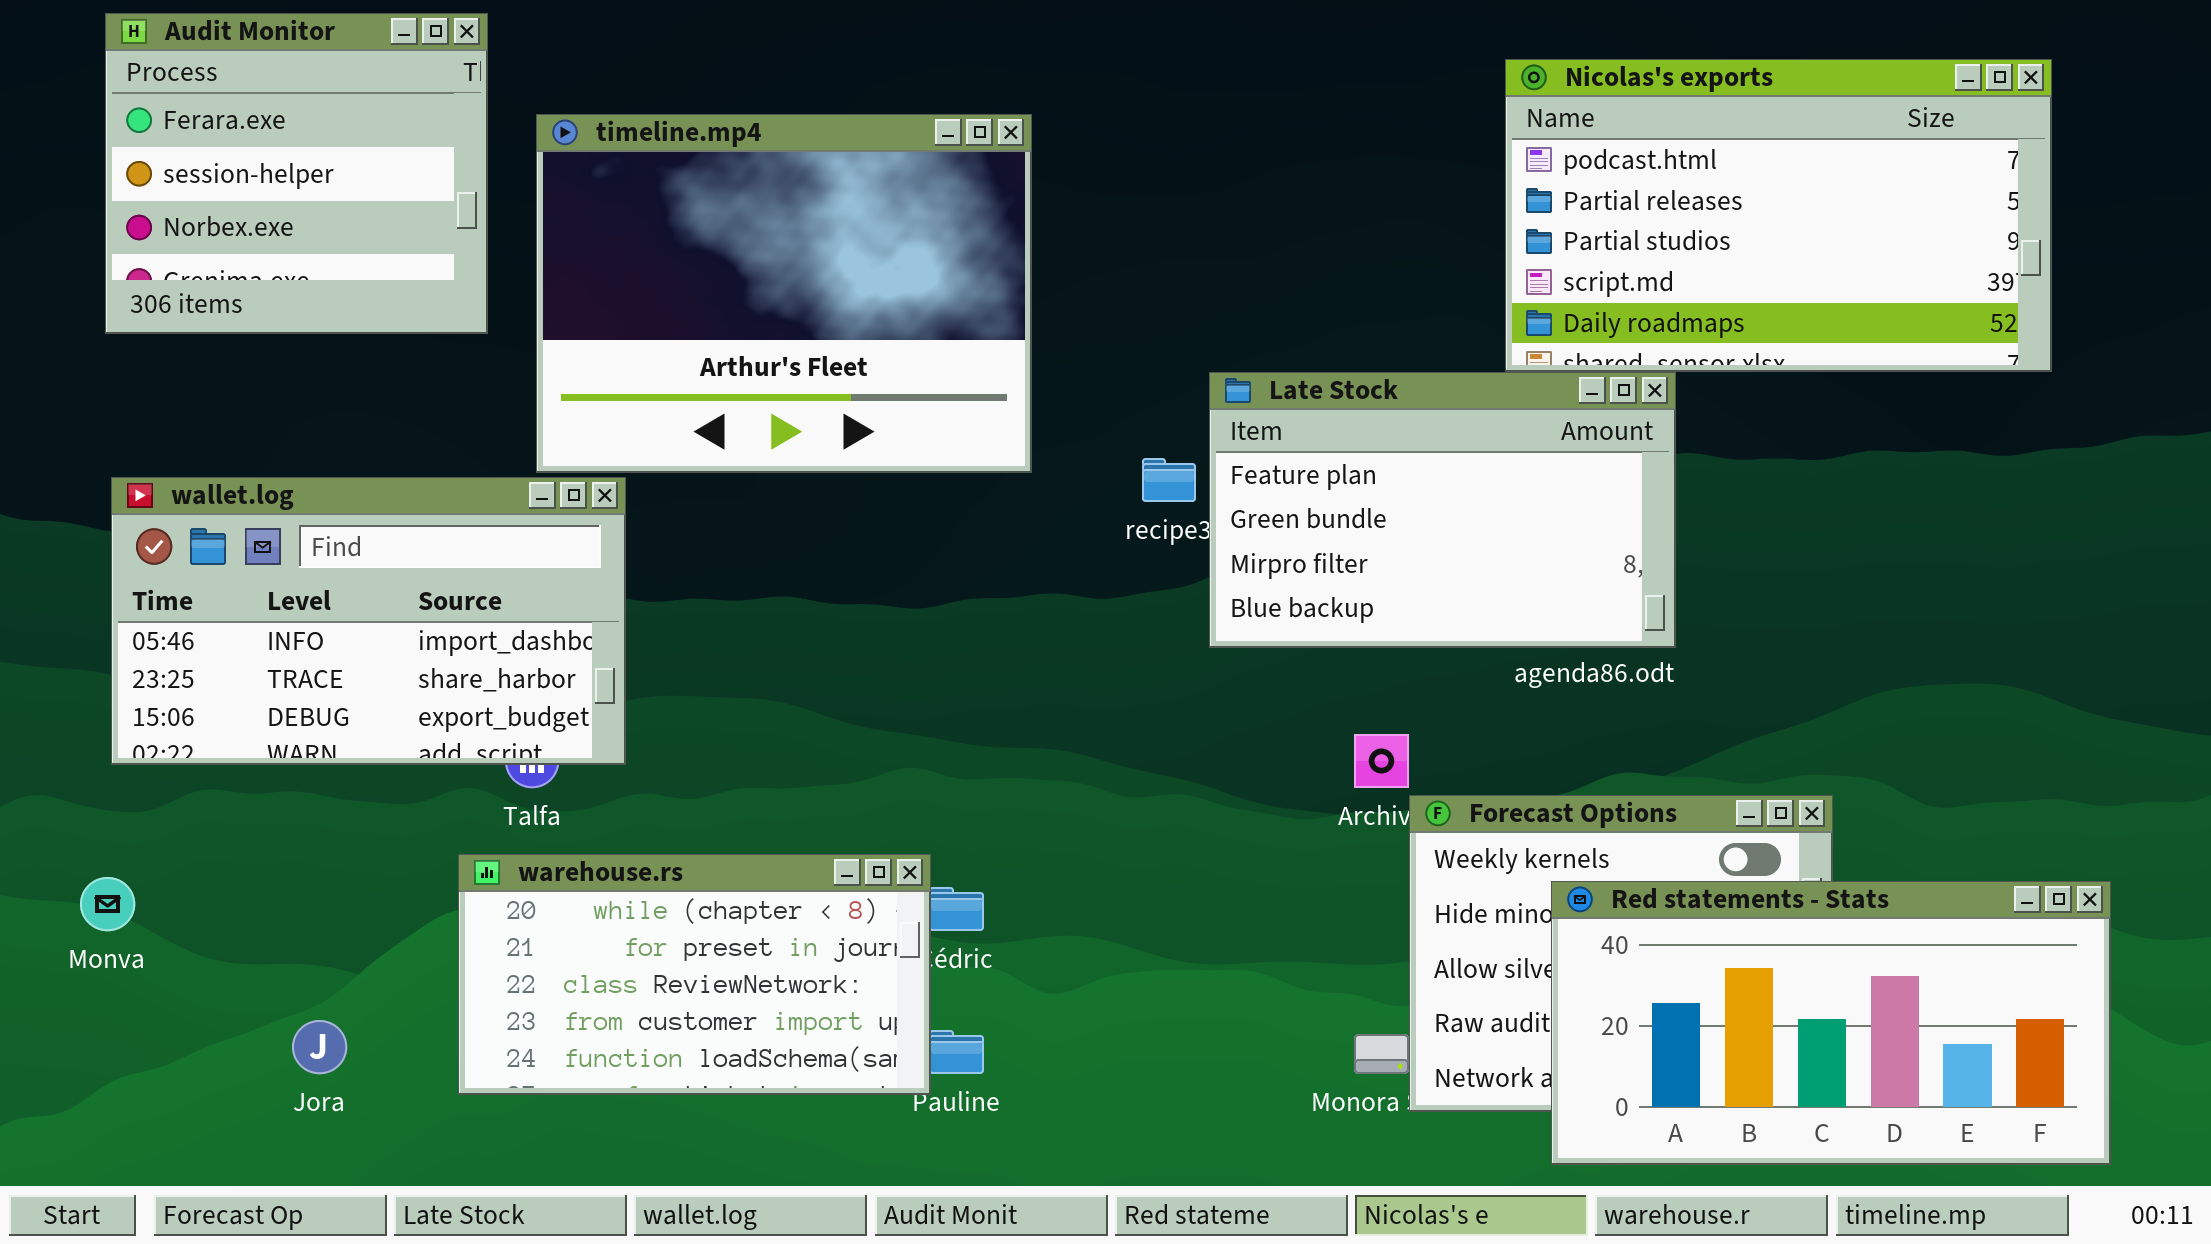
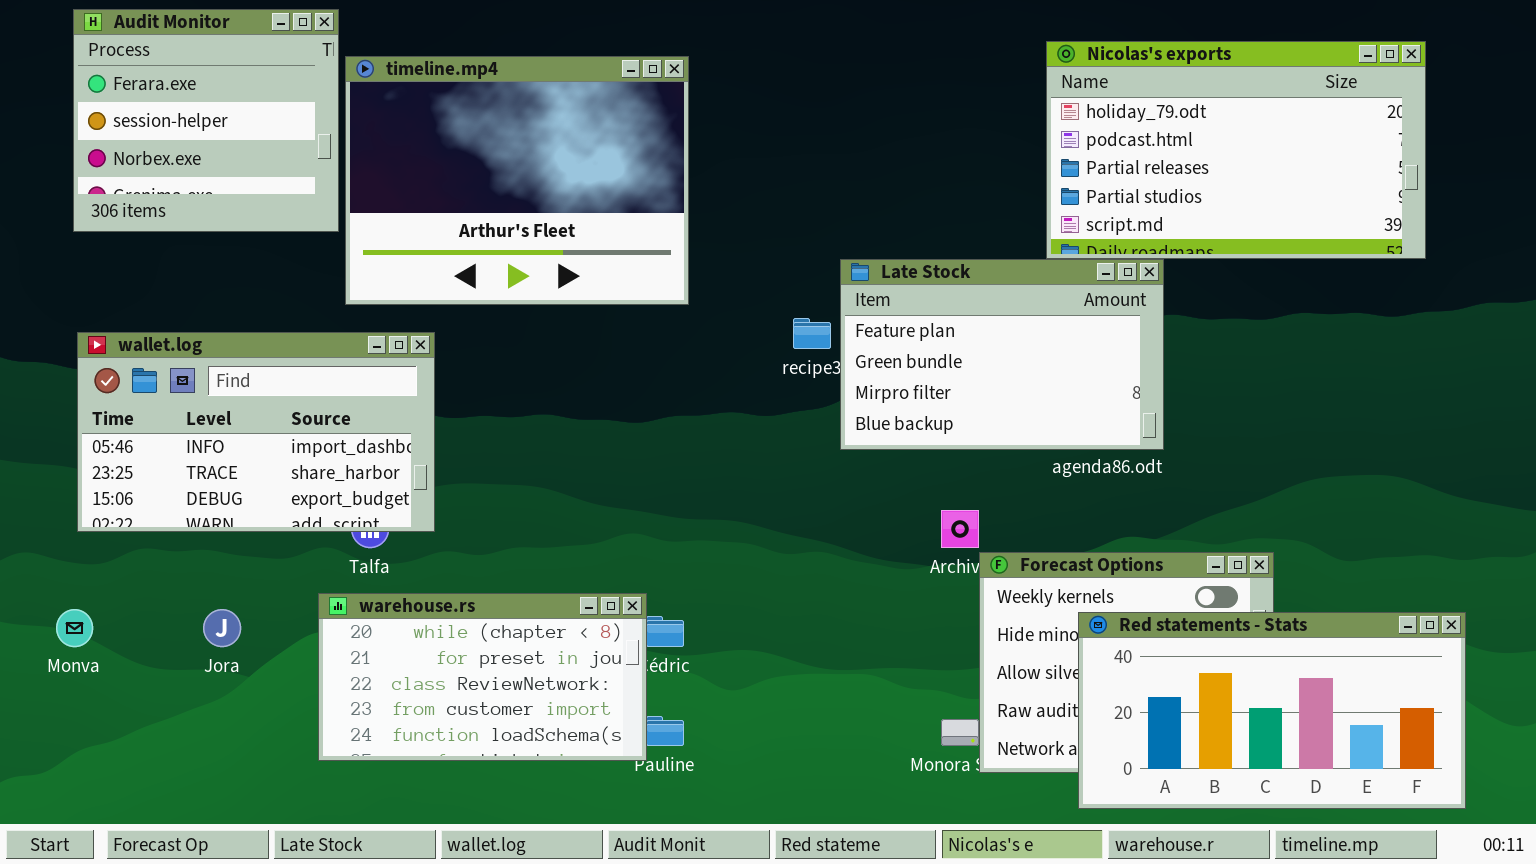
Nicolas's exports: [1505,59,2052,372] -> [1046,41,1426,259], scrolled up 1 row
timeline.mp4: [536,114,1032,473] -> [345,56,689,305], moved
Jora: [292,1020,347,1074] -> [203,609,241,647], moved

